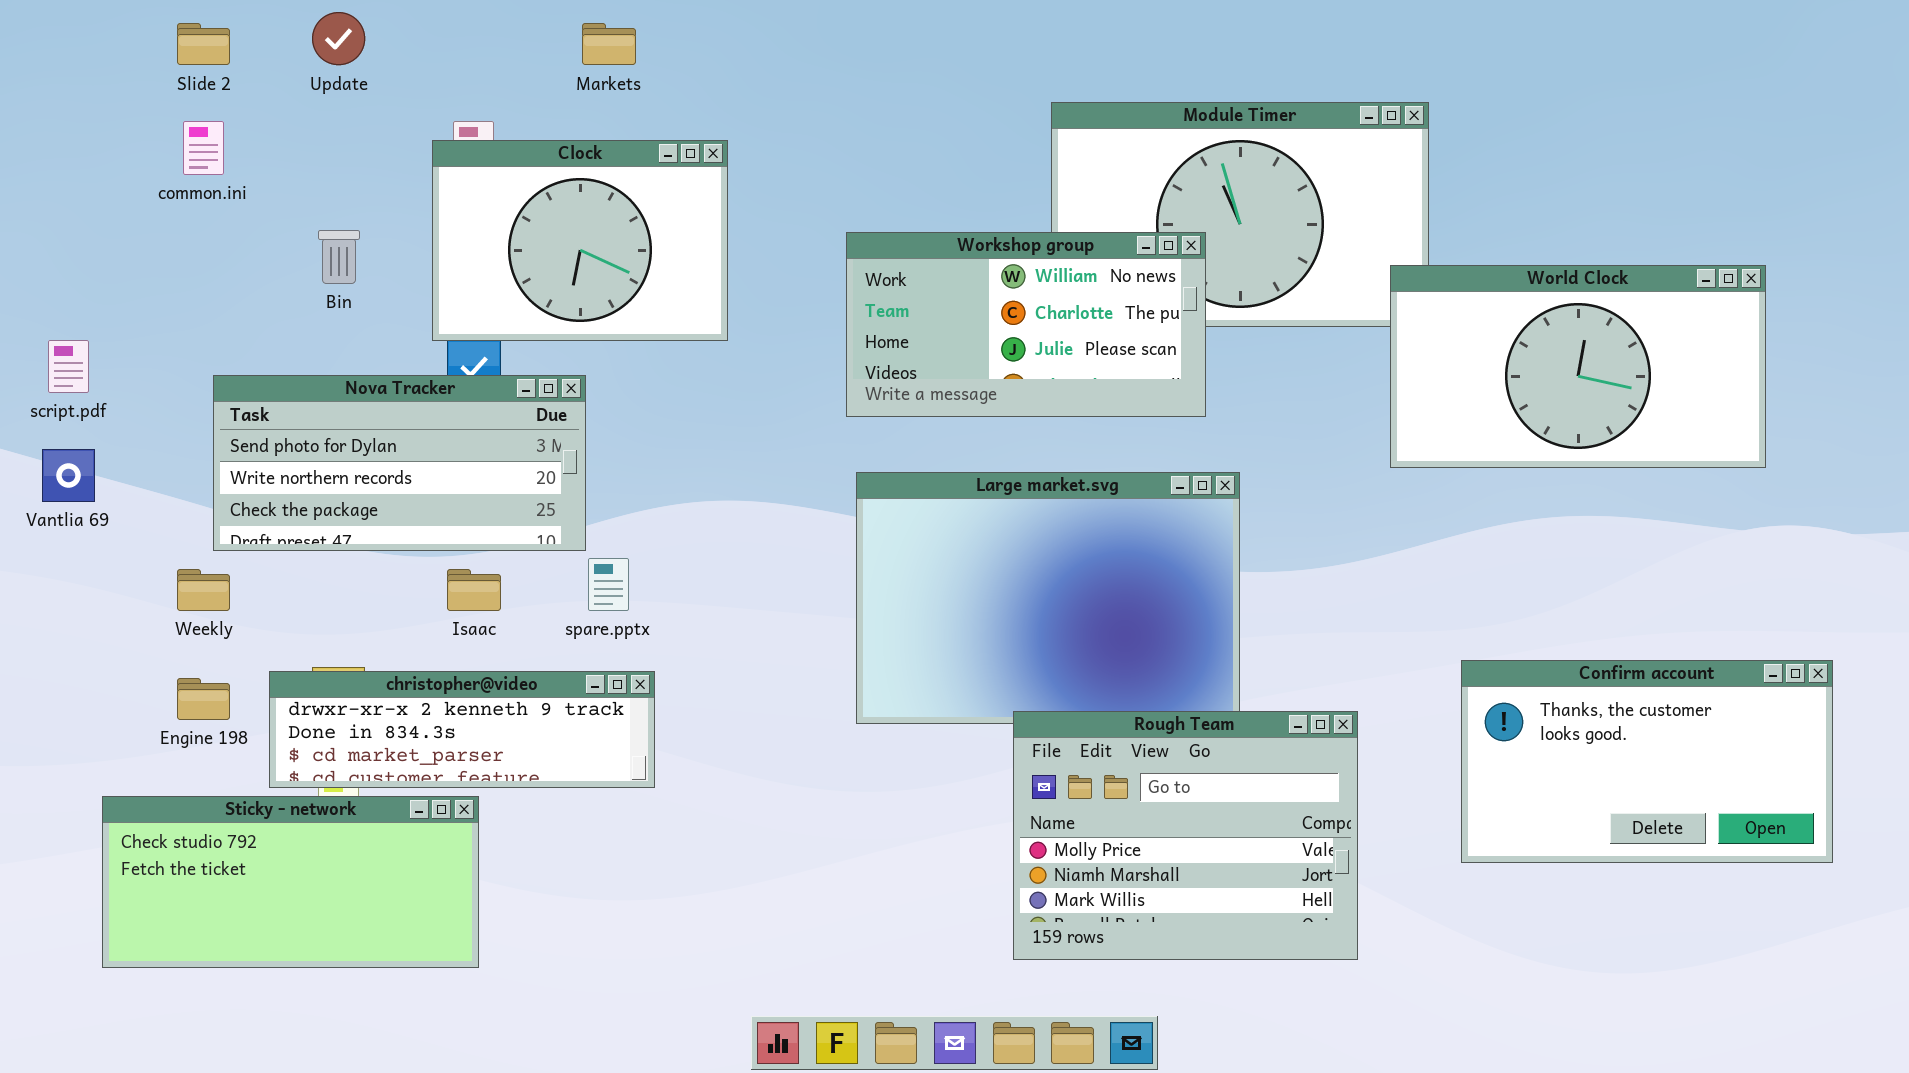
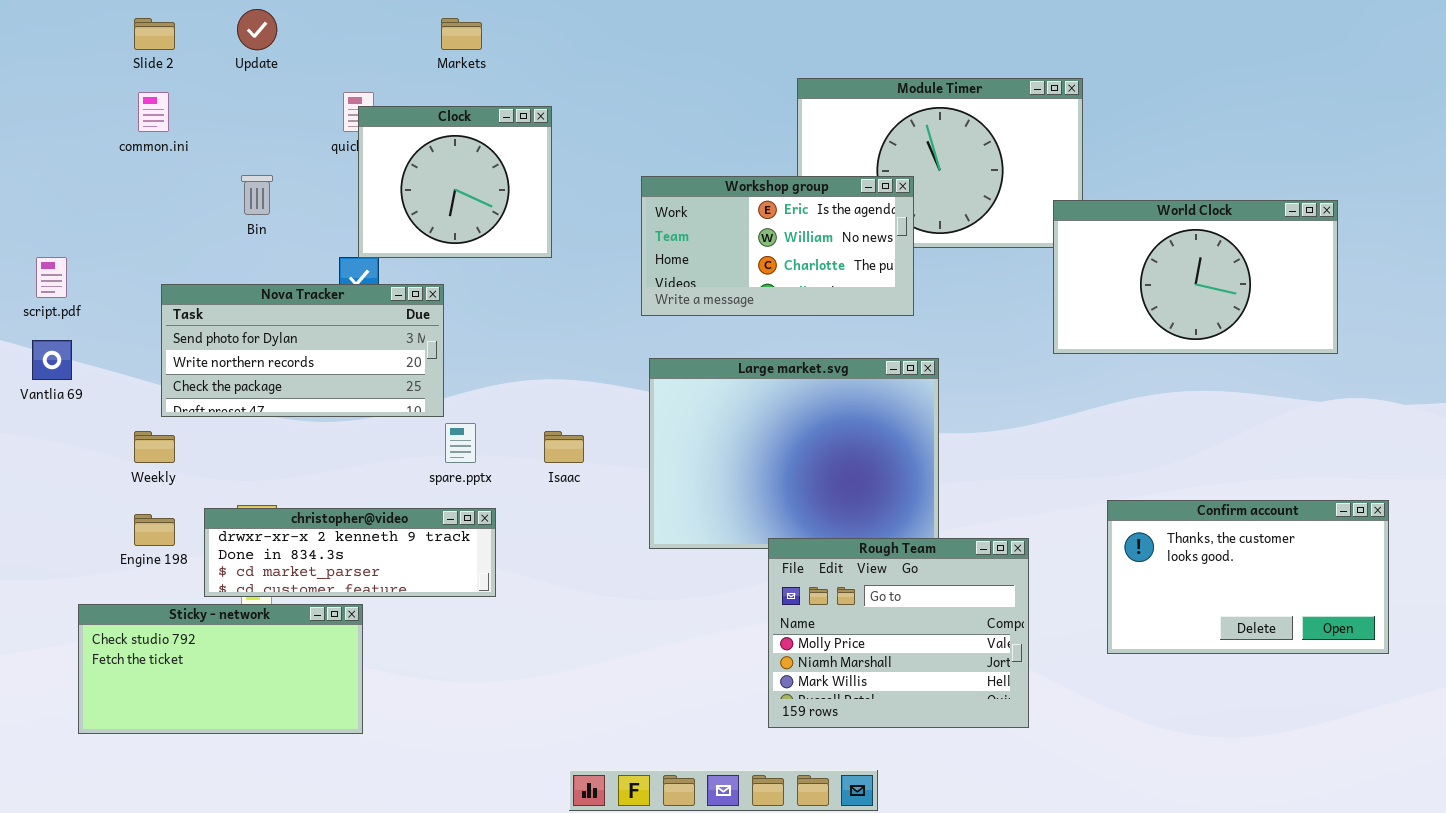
Clock: [432,140,728,341] -> [358,106,552,258], resized
Workshop group: [846,232,1206,417] -> [641,176,914,316], scrolled up 1 row
Isaac: [447,569,501,611] -> [544,431,584,463], moved

